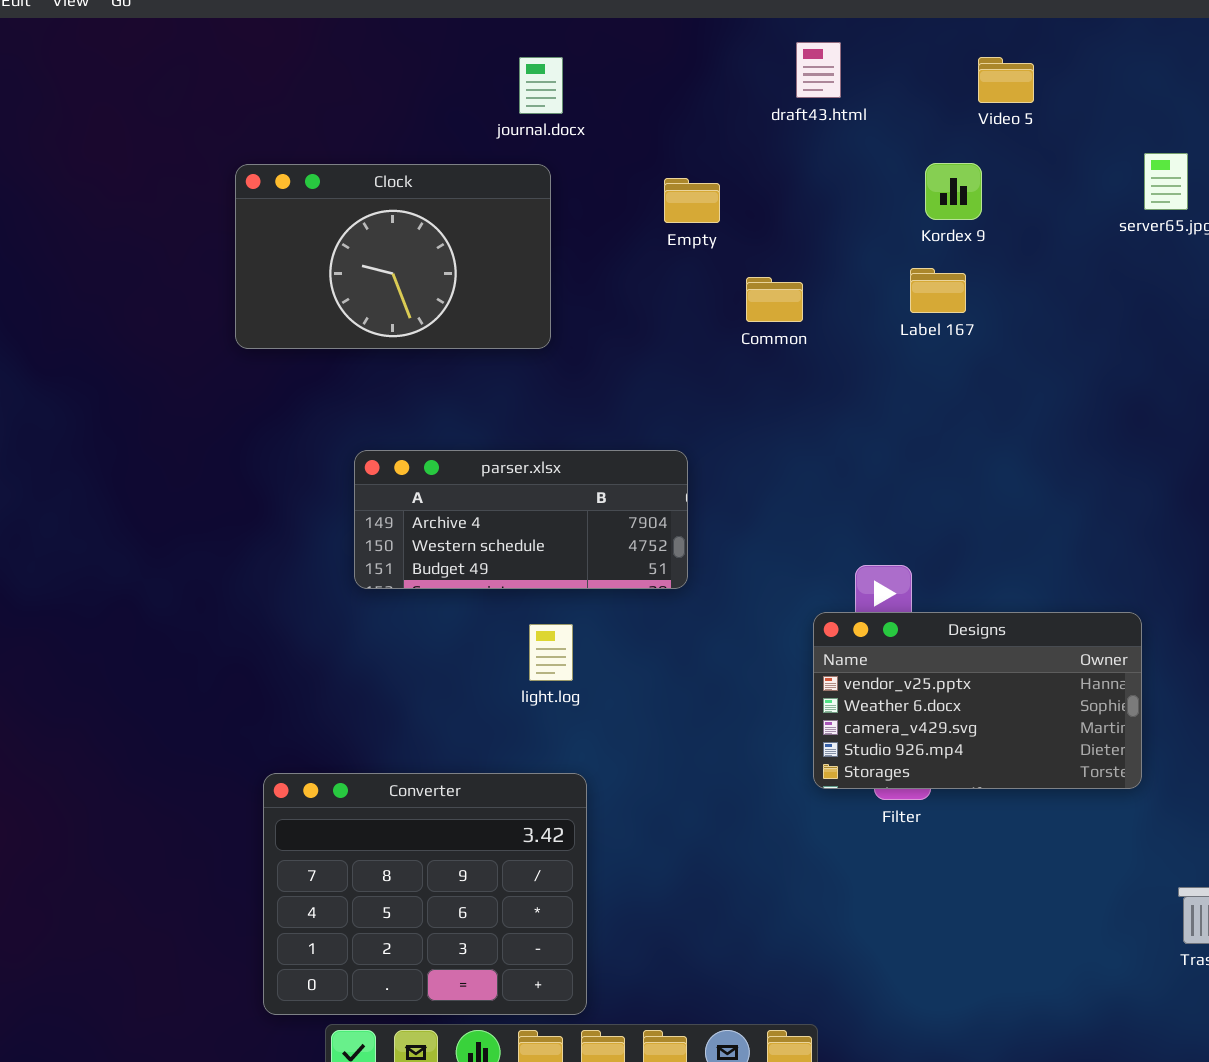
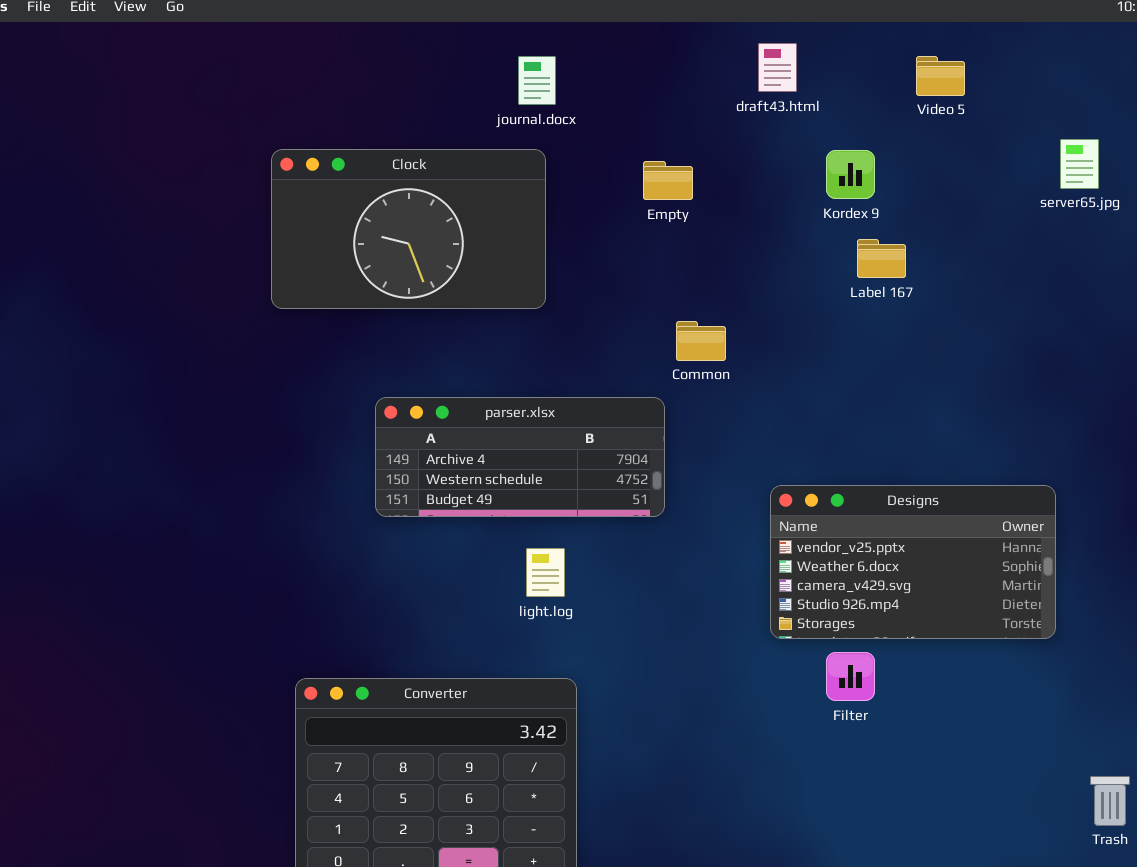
Kordex 9: [925,163,982,220] -> [826,150,875,199], moved
Common: [746,277,803,322] -> [676,321,726,361], moved
Designs: [813,612,1142,789] -> [770,485,1056,639], moved

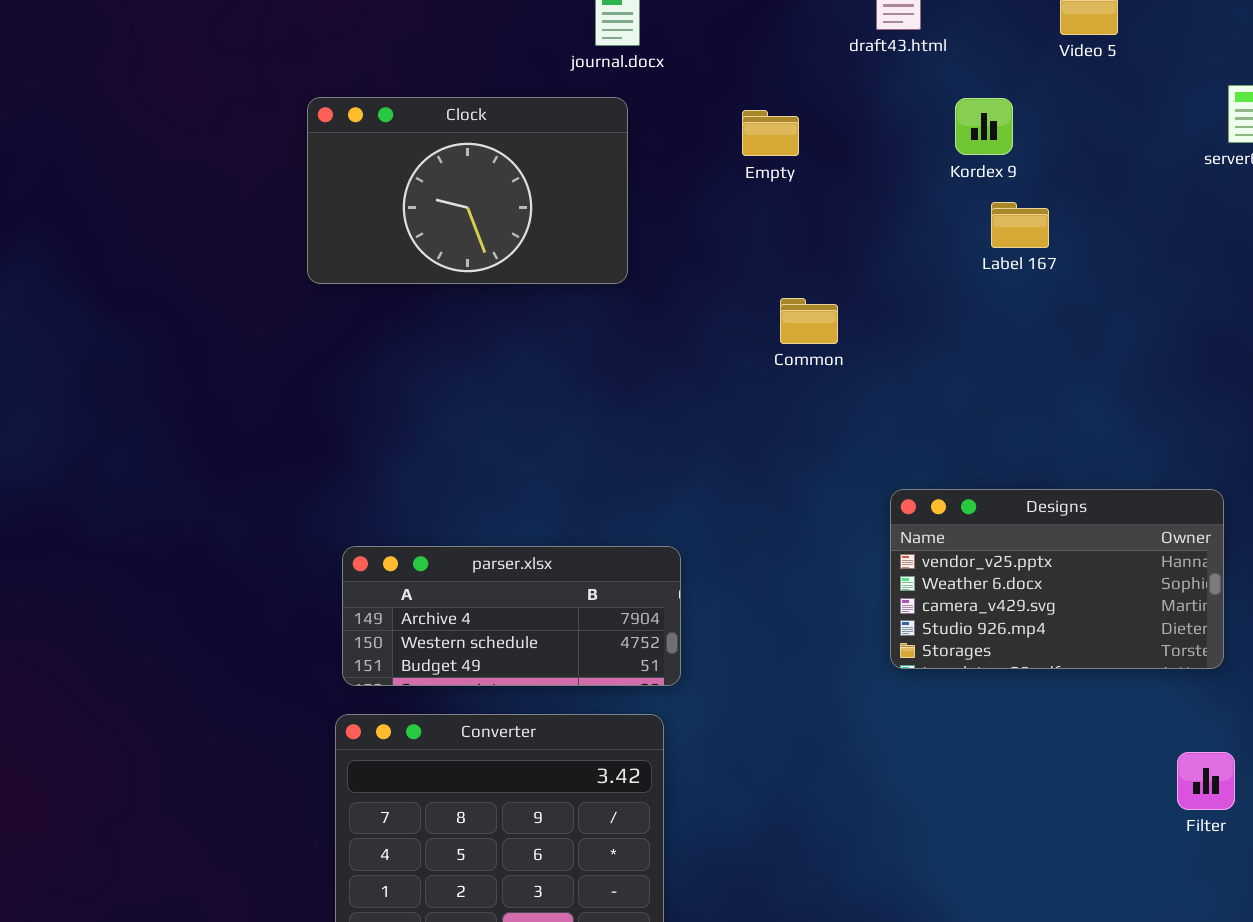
parser.xlsx: [375,397,665,517] -> [342,546,681,686], moved
Filter: [826,652,875,701] -> [1177,752,1235,810], moved

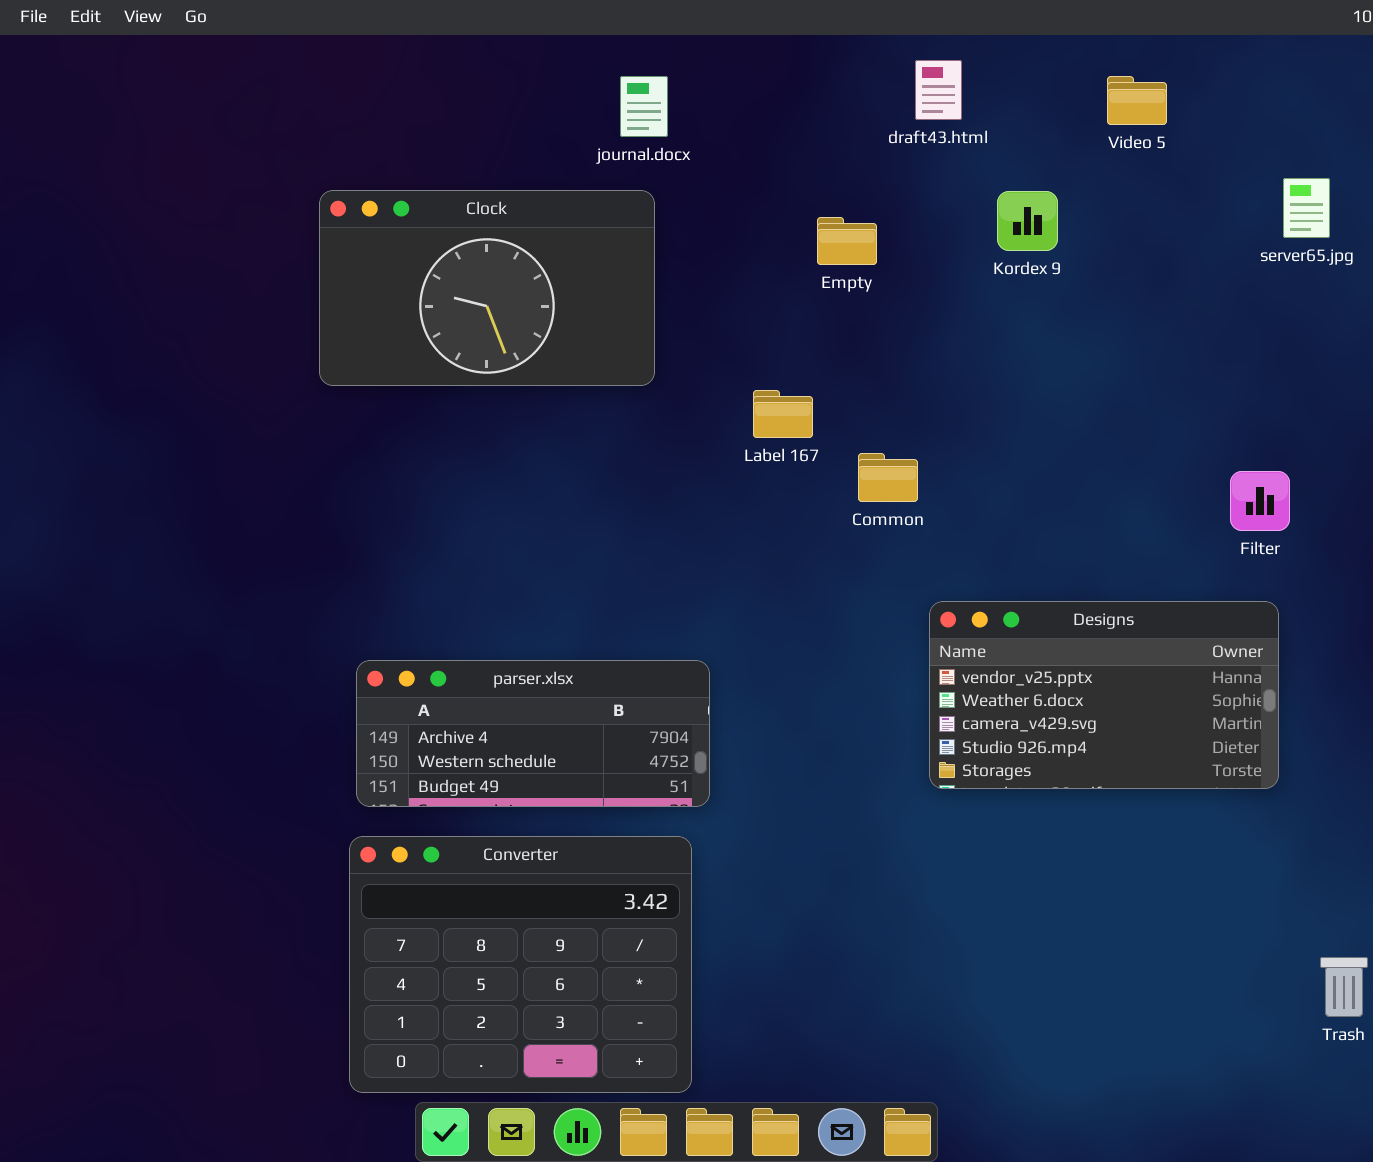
Empty: [742,110,799,156] -> [817,217,877,265], moved
Label 167: [991,202,1049,248] -> [753,390,813,438], moved
Common: [780,298,838,344] -> [858,453,918,502], moved
Filter: [1177,752,1235,810] -> [1230,471,1290,531], moved

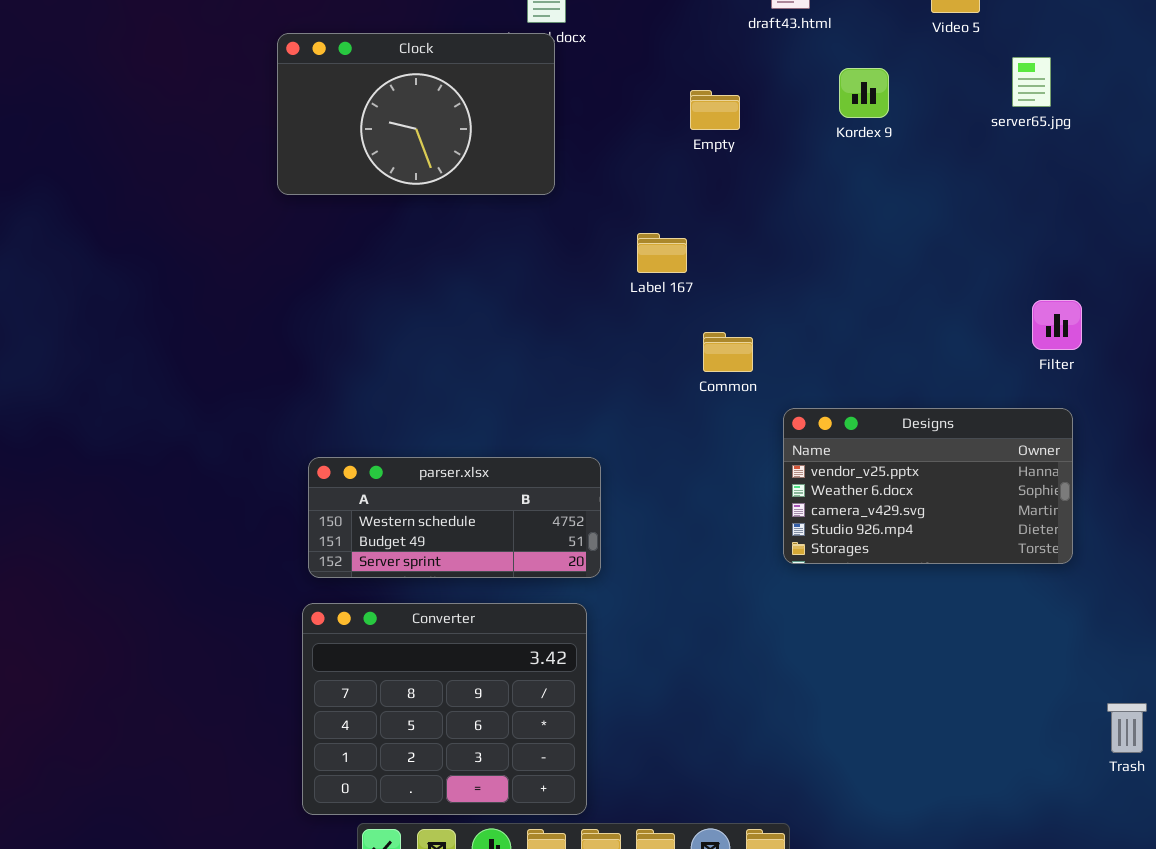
server65.jpg: [1283,178,1330,238] -> [1012,57,1051,107], moved
Clock: [319,190,655,386] -> [277,33,555,195], moved
Common: [858,453,918,502] -> [703,332,753,372], moved
parser.xlsx: [356,660,710,807] -> [308,457,601,578], scrolled down 1 row

